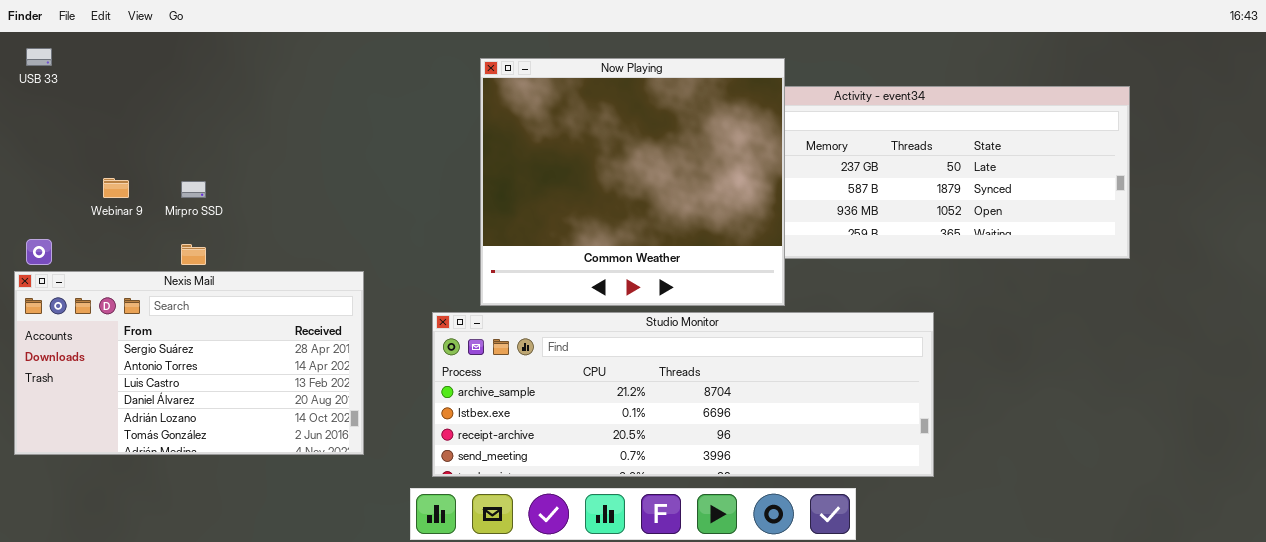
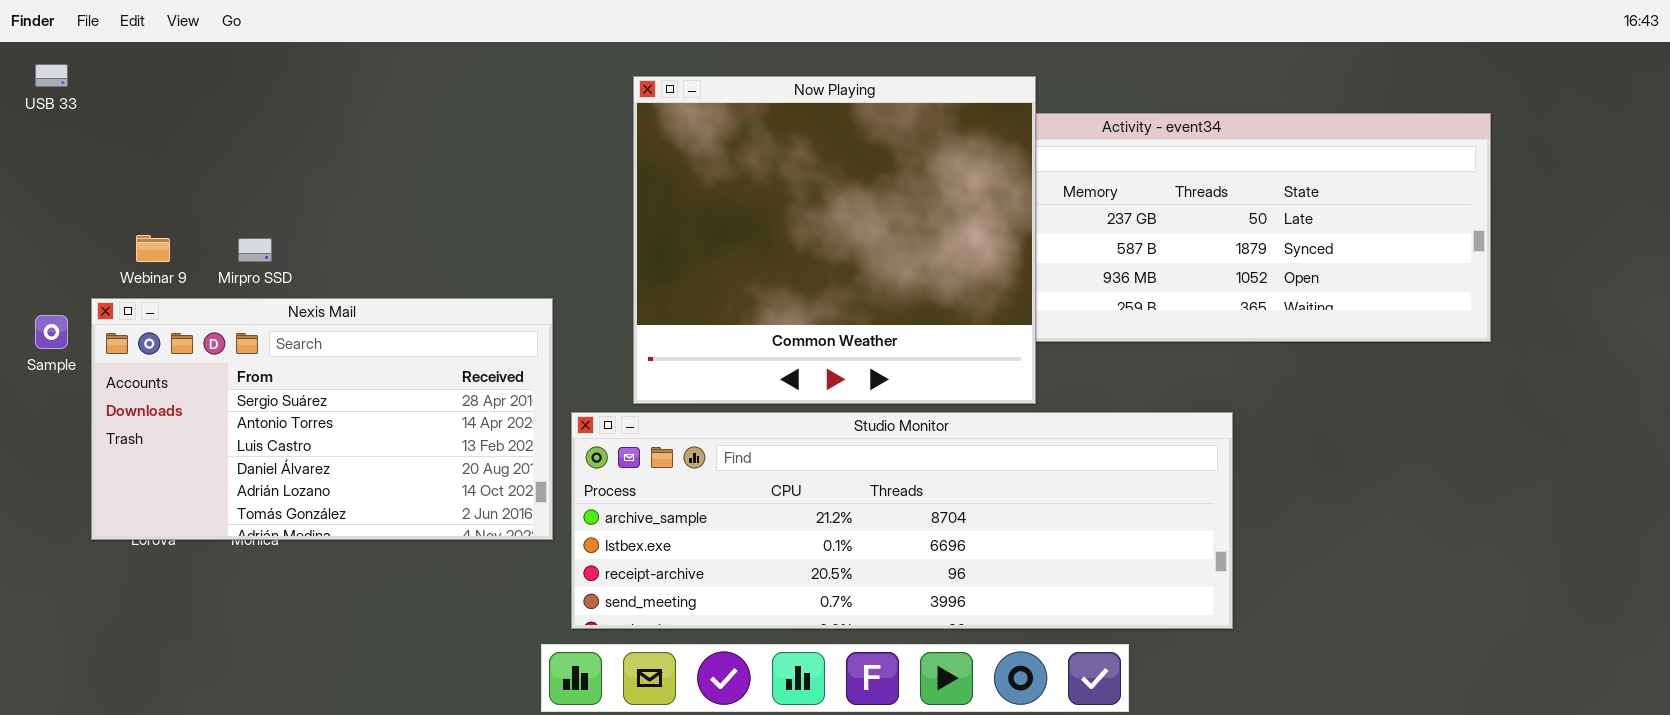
Nexis Mail: [14,271,364,455] -> [91,298,553,540], moved

